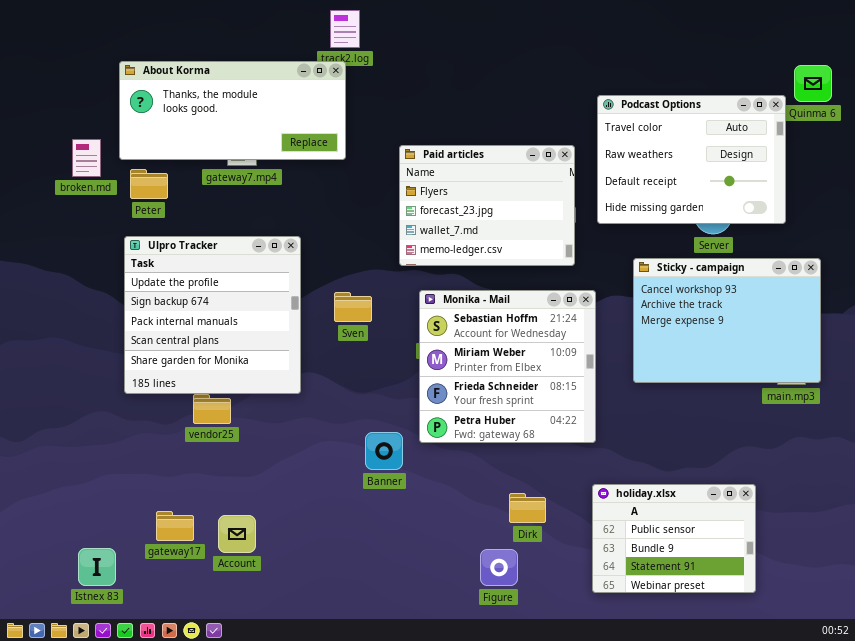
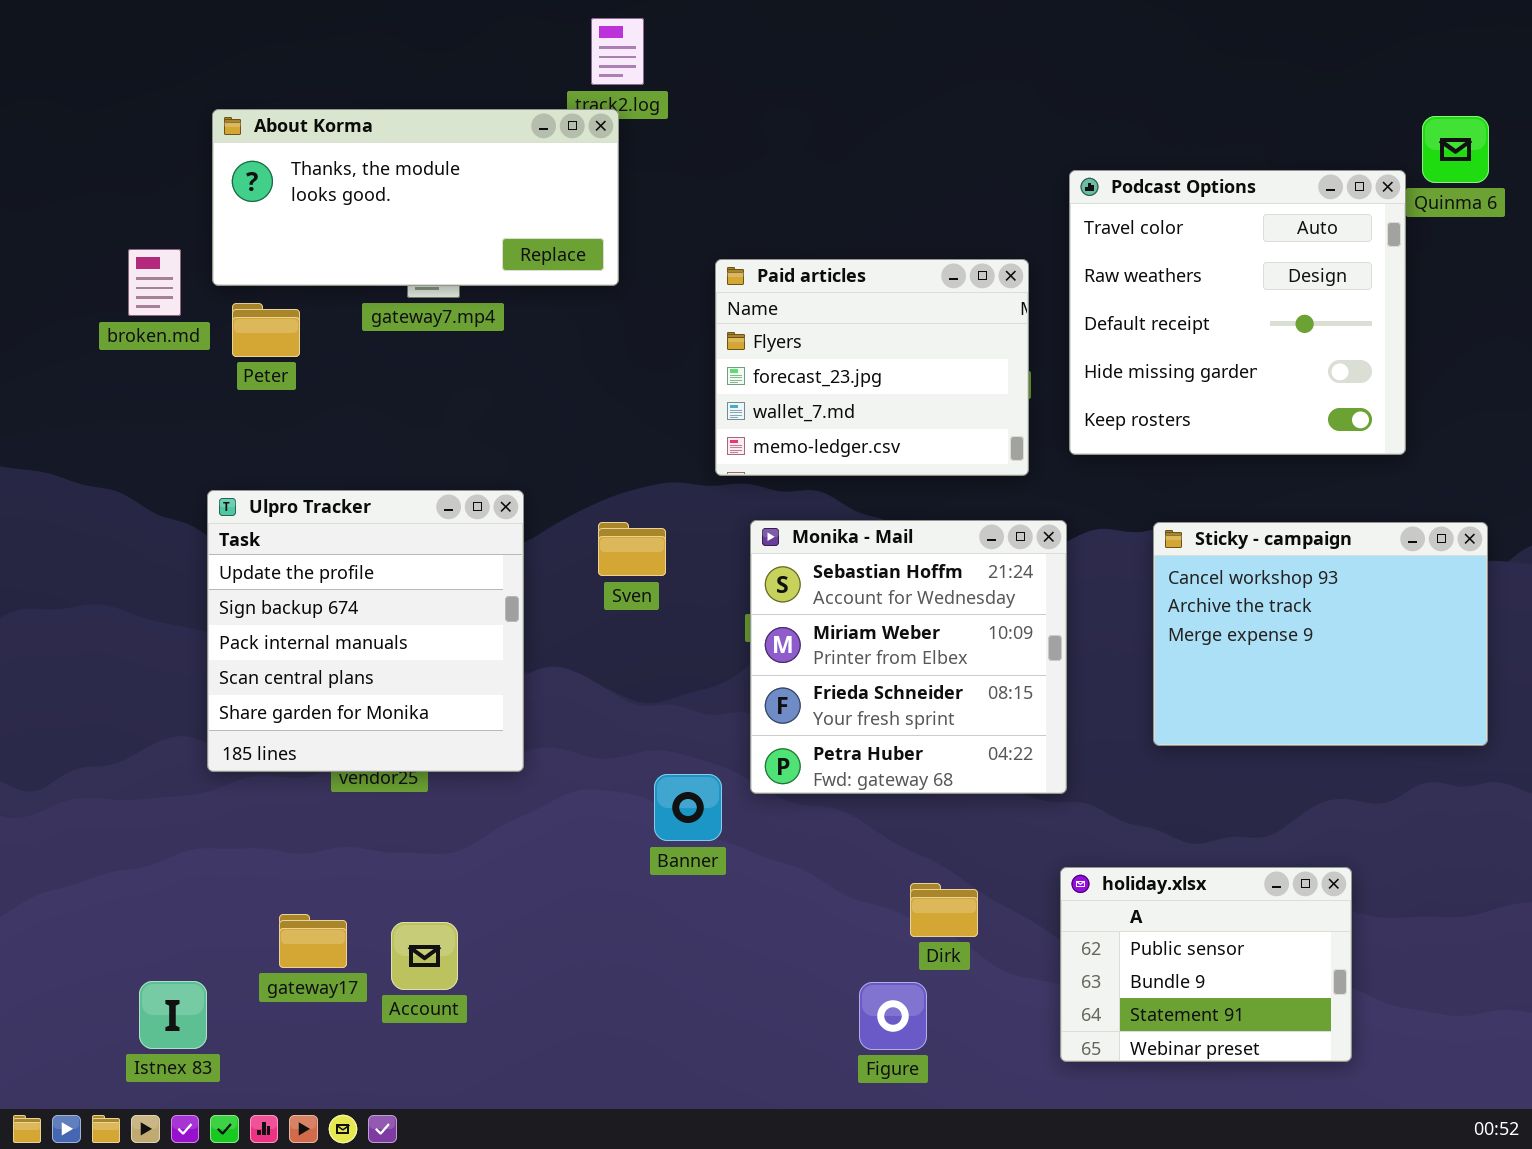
Podcast Options: [597,95,786,224] -> [1069,170,1406,455], resized
Ulpro Tracker: [124,236,301,394] -> [207,490,524,772], moved
Sticky - campaign: [633,258,821,383] -> [1153,522,1488,746], moved

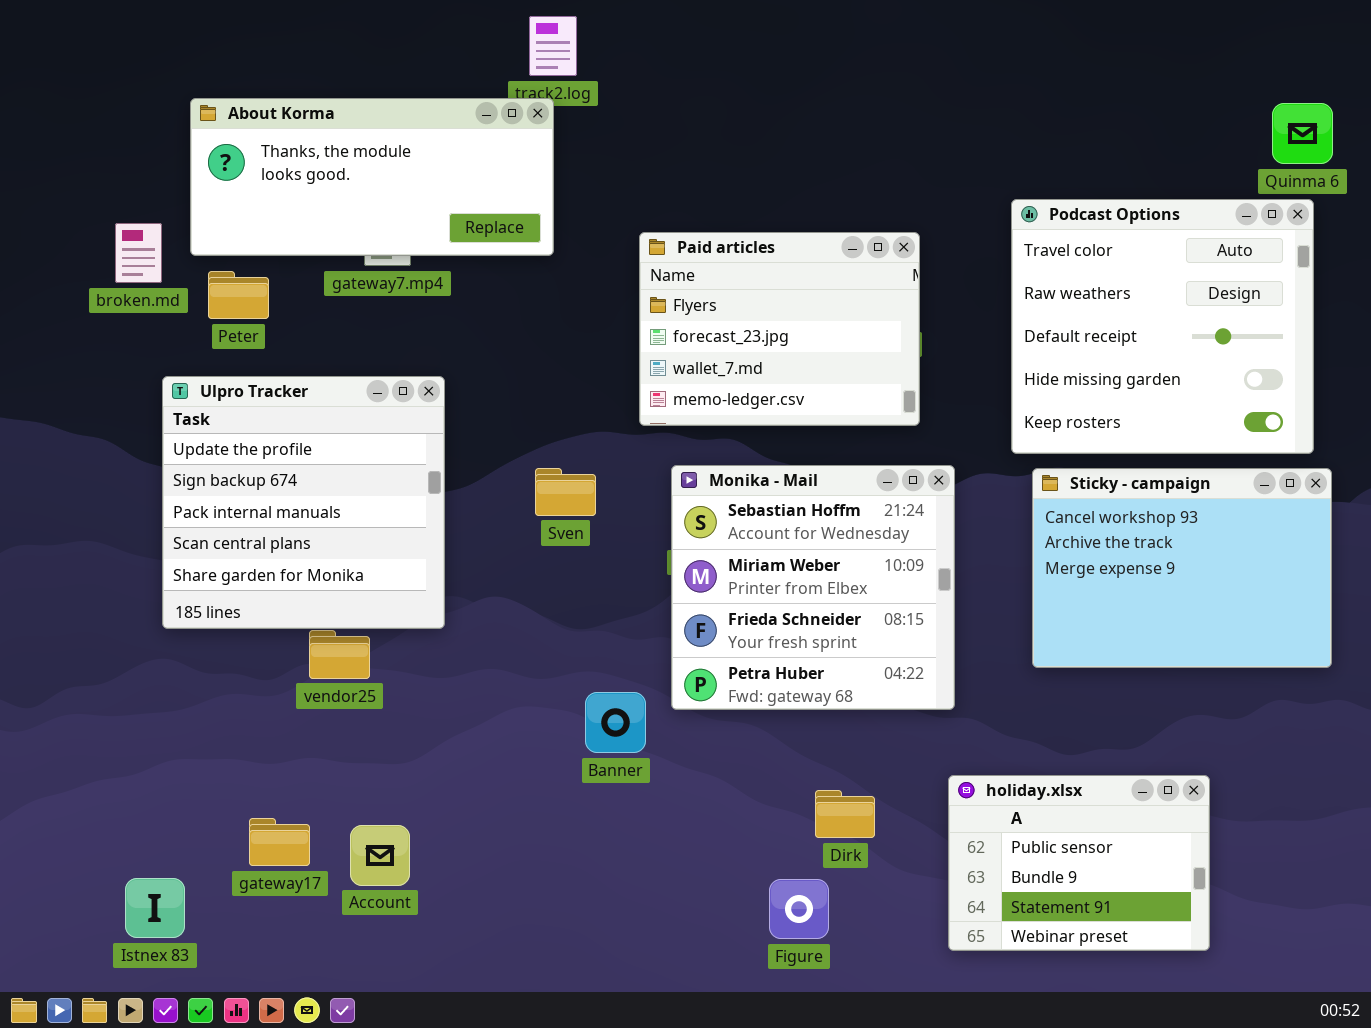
Podcast Options: [1069,170,1406,455] -> [1011,199,1314,454], moved
Ulpro Tracker: [207,490,524,772] -> [162,376,445,629], moved

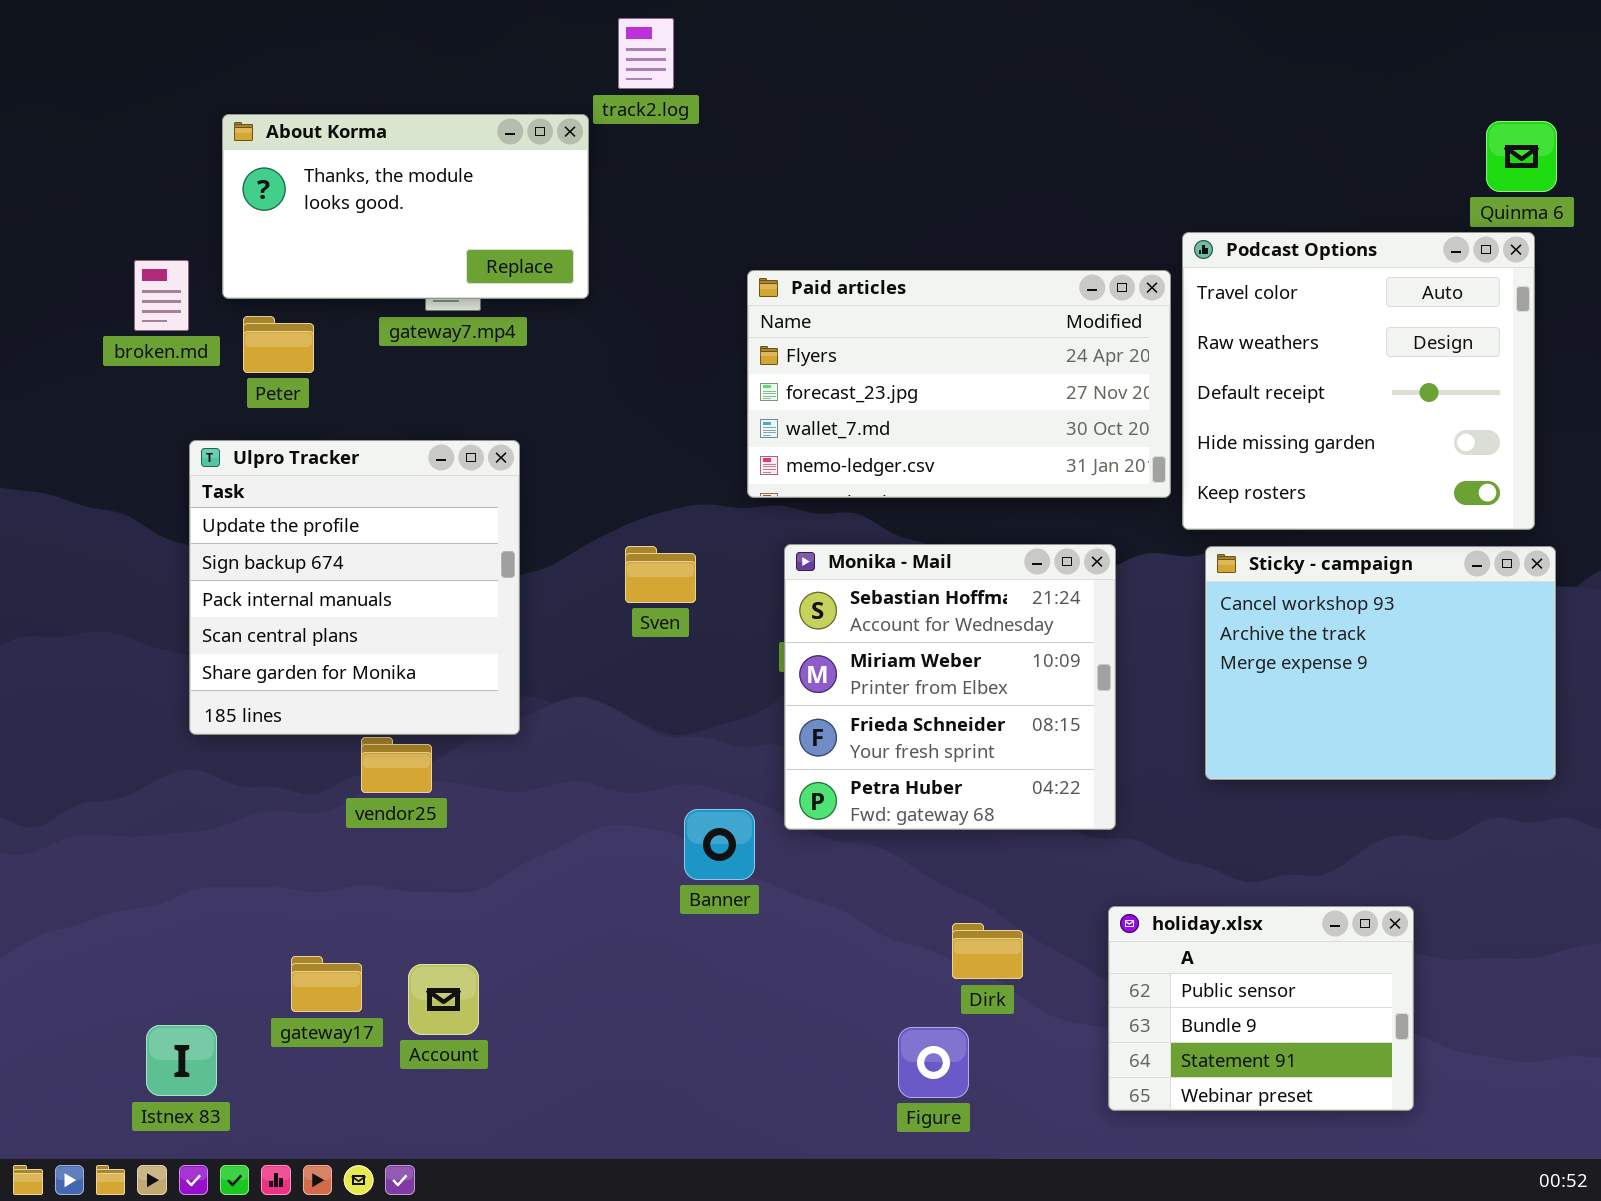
About Korma: [190,98,554,256] -> [222,114,589,299], resized
Paid articles: [639,232,920,426] -> [747,270,1171,498], resized

